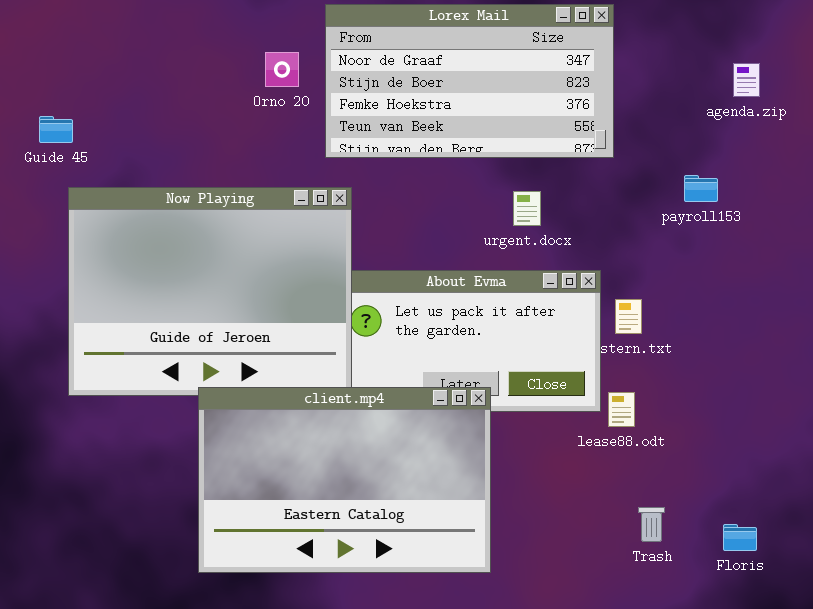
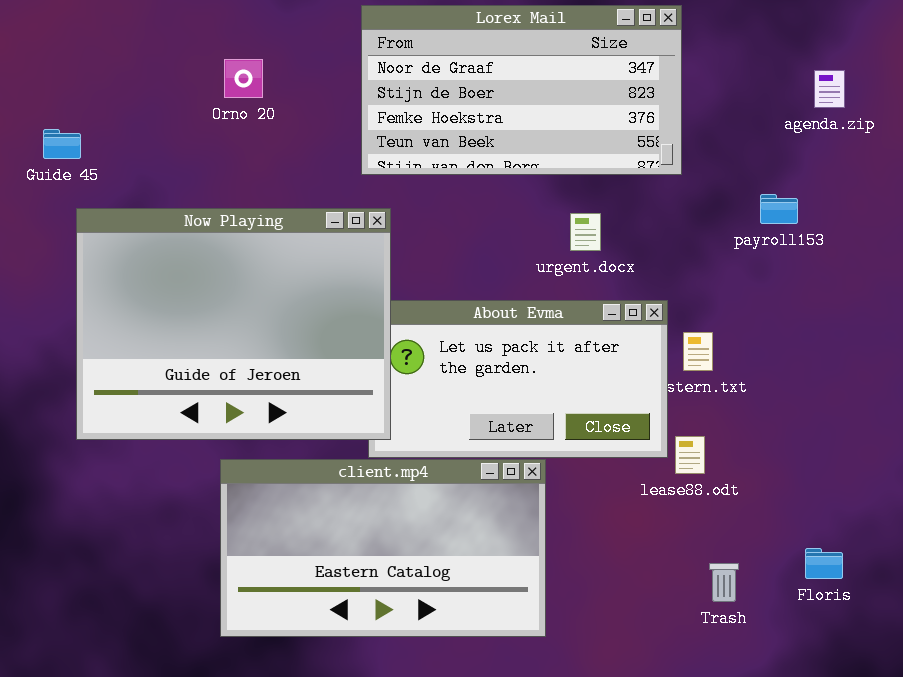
Orno 20: [265,52,299,87] -> [224,59,263,98], moved
client.mp4: [198,387,491,573] -> [220,459,546,637], resized
Floris: [723,524,757,551] -> [805,548,843,579], moved

